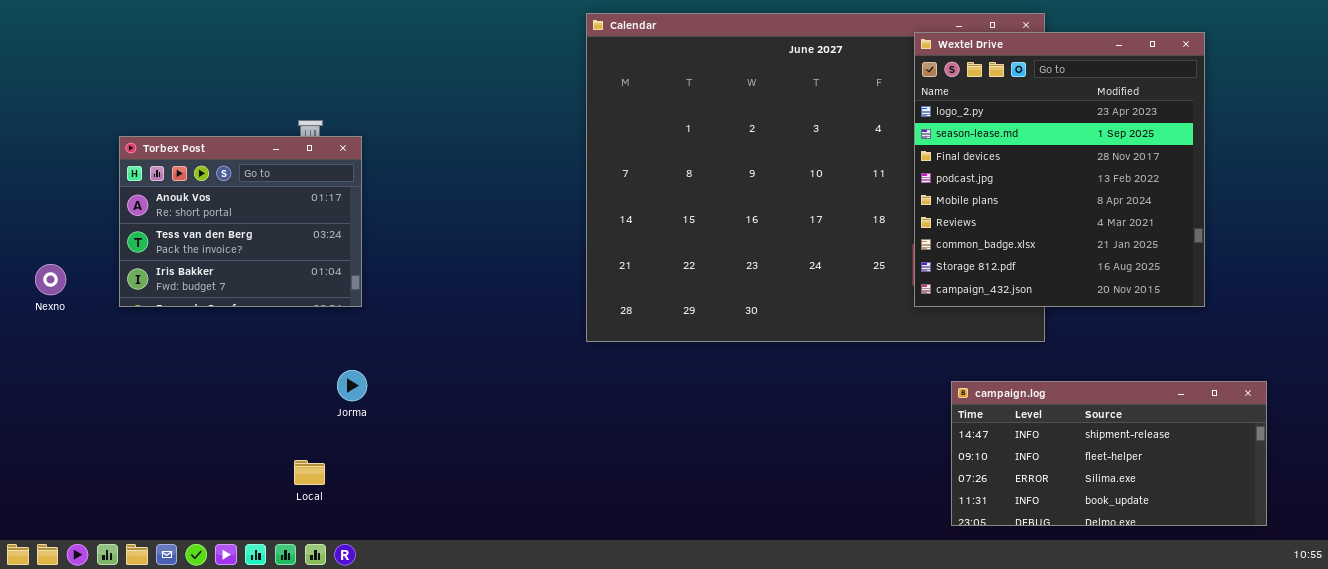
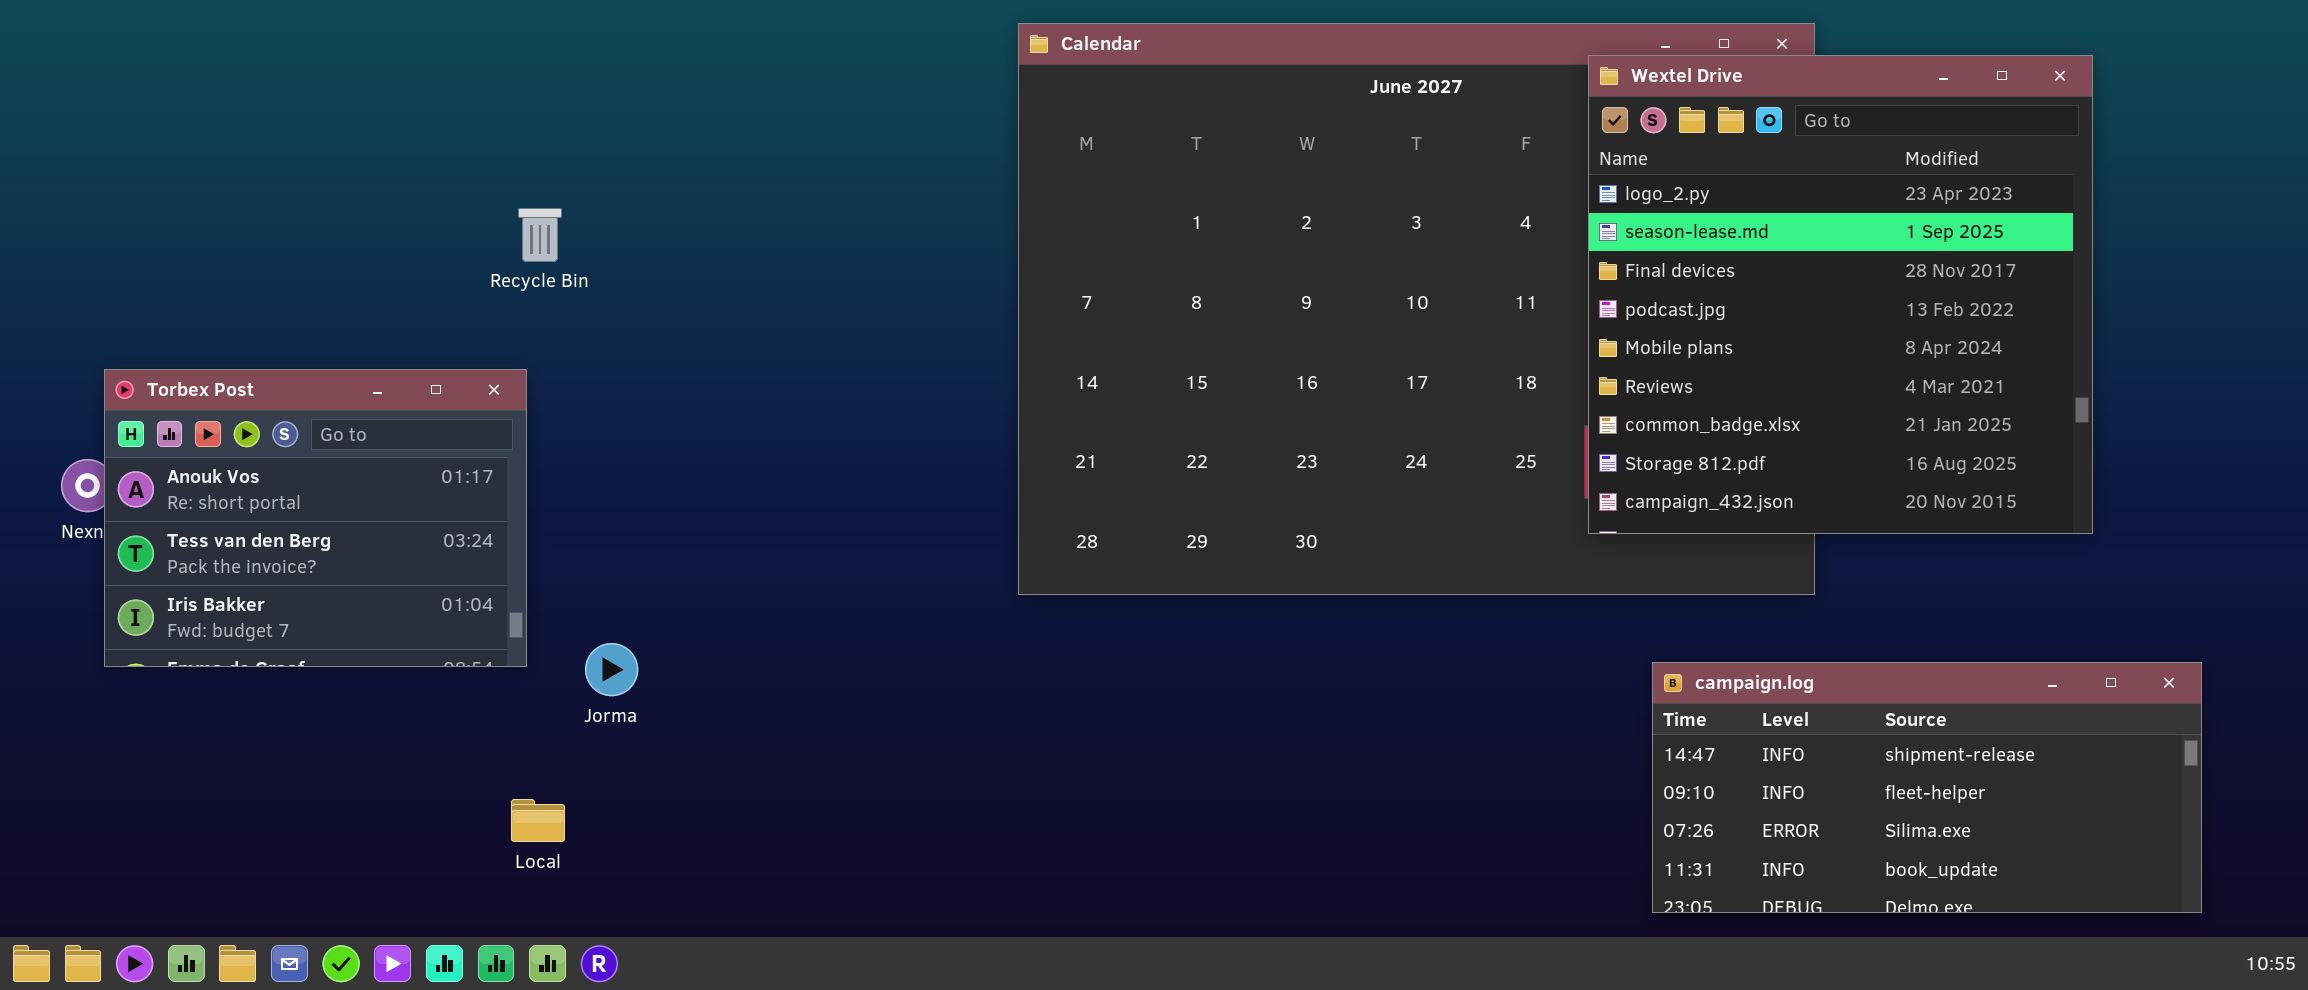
Torbex Post: [119,136,362,307] -> [104,369,527,667], moved

